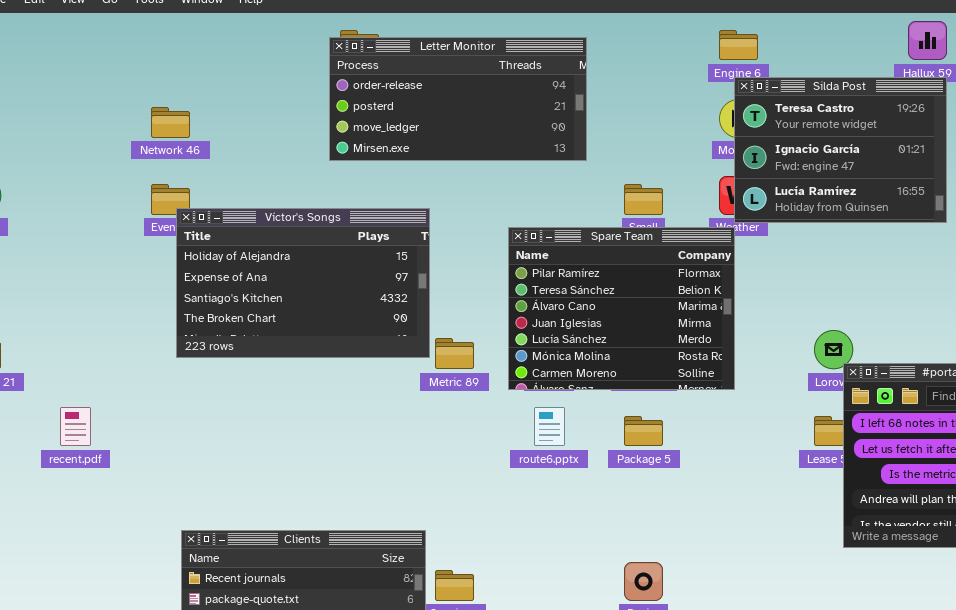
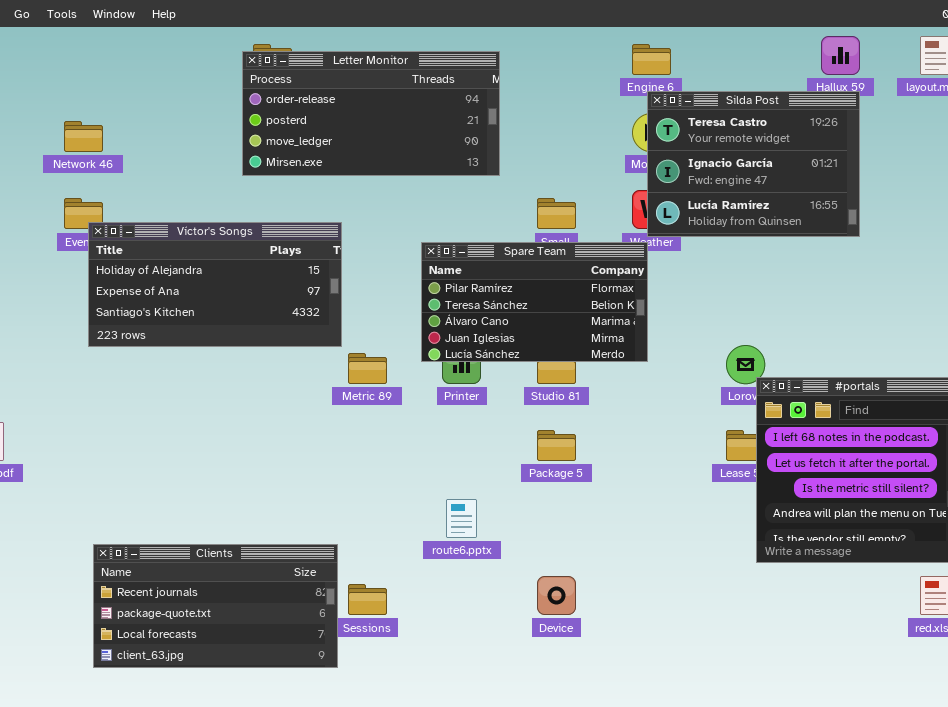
Víctor's Songs: [176,208,430,358] -> [88,222,342,347], resized
Spare Team: [508,227,735,390] -> [421,242,648,362], resized
route6.pptx: [534,407,565,446] -> [446,499,477,538], moved

